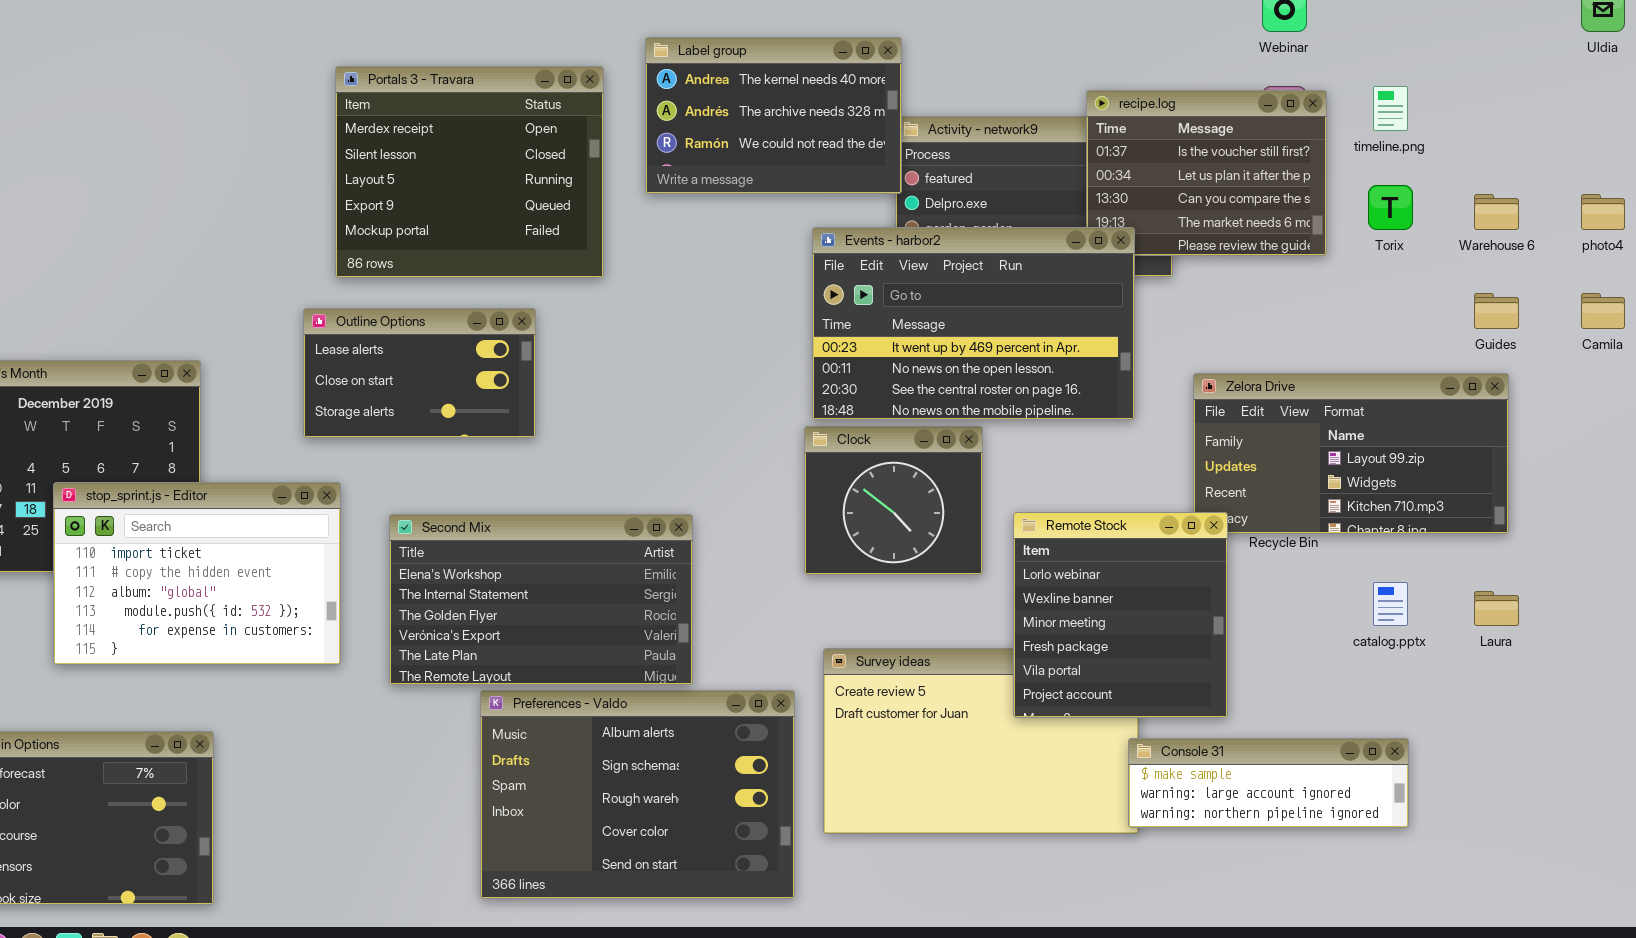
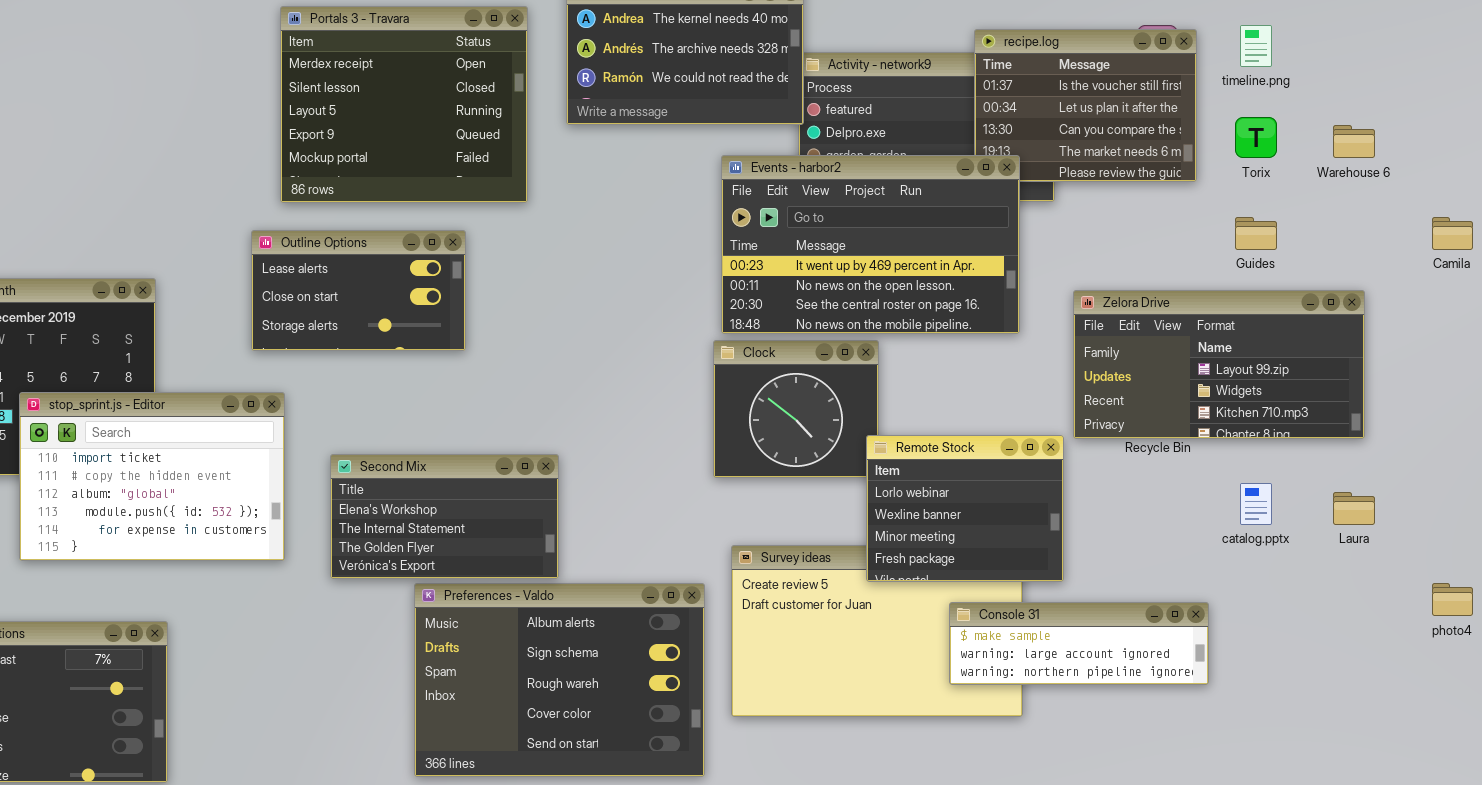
photo4: [1581,194,1625,230] -> [1432,583,1473,616], moved
Guides: [1474,293,1519,329] -> [1235,217,1277,250], moved
Remote Stock: [1013,512,1228,718] -> [866,435,1064,582], moved, resized
Second Mix: [389,514,693,685] -> [330,454,559,579], resized
Console 31: [1128,738,1409,828] -> [949,602,1209,685], moved

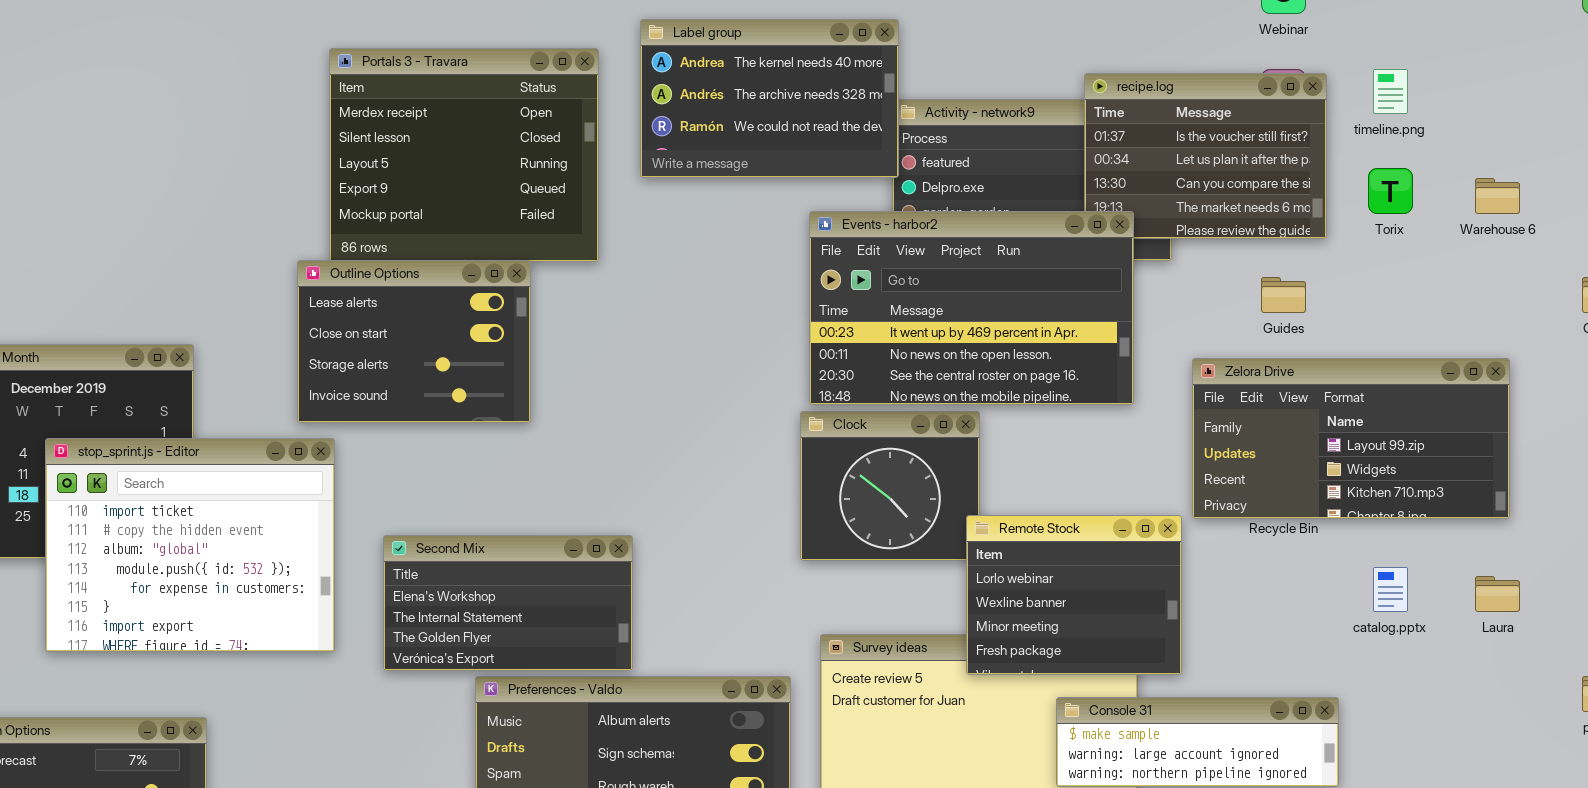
Guides: [1235,217,1277,250] -> [1261,277,1306,313], moved
Outline Options: [251,230,466,351] -> [297,260,531,423], resized
stop_sprint.js - Editor: [19,392,285,561] -> [45,438,335,652], resized

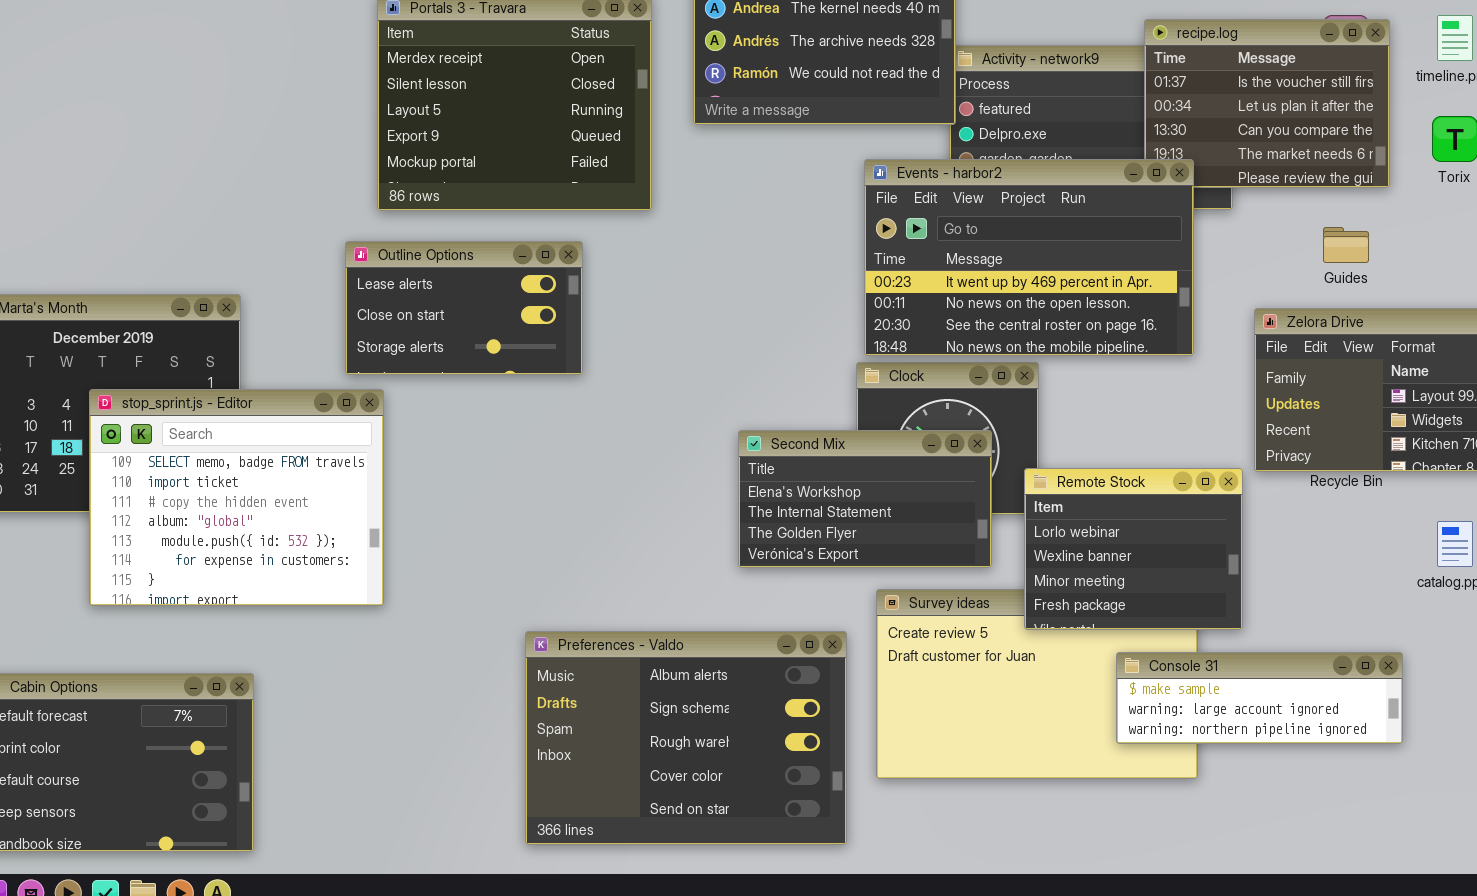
Outline Options: [297,260,531,423] -> [345,241,583,375], resized
stop_sprint.js - Editor: [45,438,335,652] -> [89,389,384,606], scrolled up 1 row
Second Mix: [383,535,633,671] -> [738,430,992,568], moved

